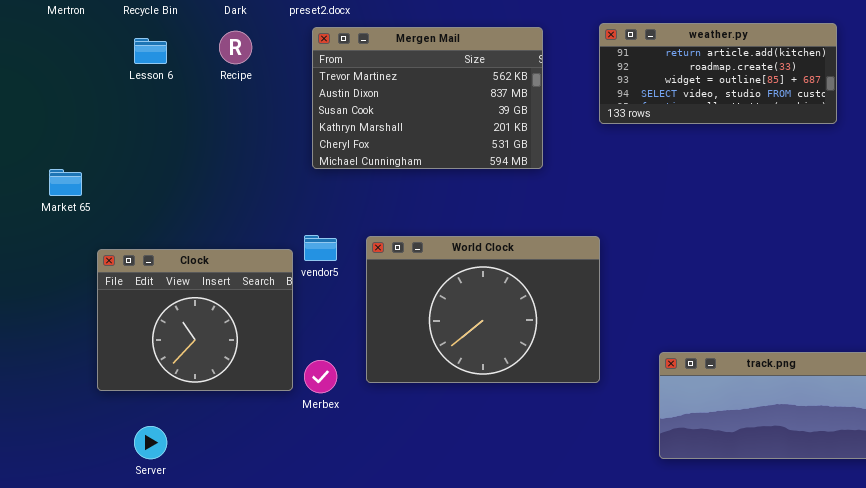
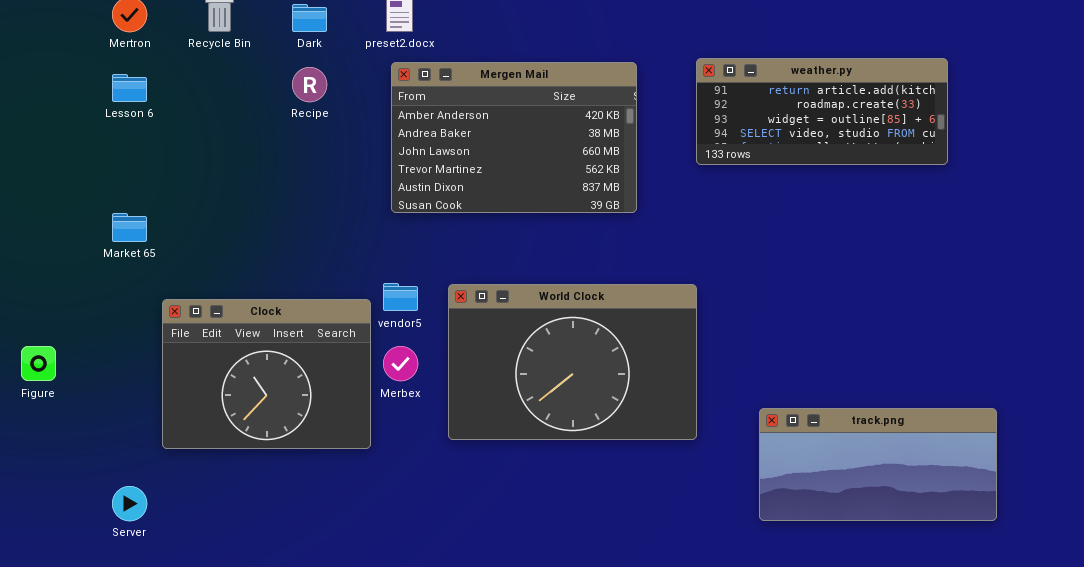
Mergen Mail: [312,27,543,169] -> [391,62,637,213], scrolled up 3 rows
Lesson 6: [134,38,167,64] -> [112,74,147,102], moved
Merbex: [304,360,337,393] -> [383,346,418,381], moved
Server: [134,426,167,459] -> [112,486,147,521], moved

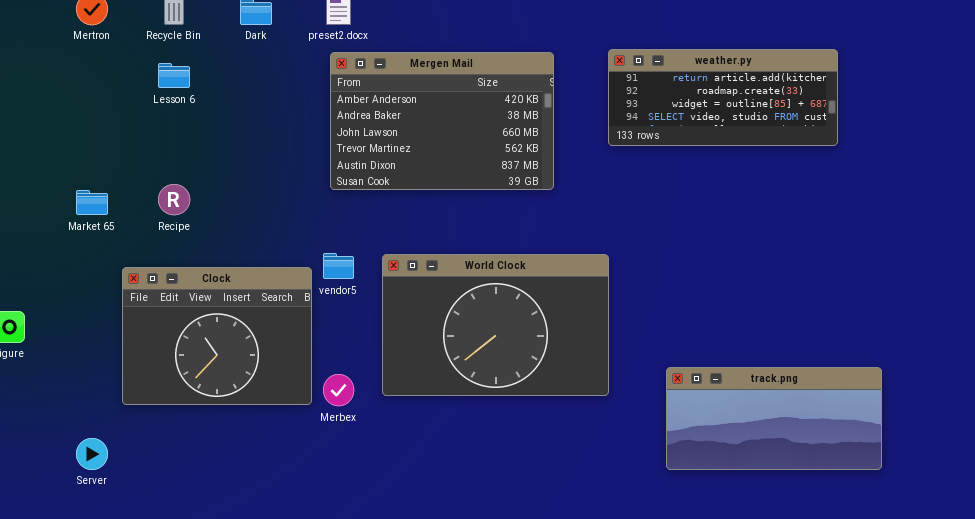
Recipe: [292,67,327,102] -> [158,184,190,215], moved
Lesson 6: [112,74,147,102] -> [158,63,190,88], moved
Merbex: [383,346,418,381] -> [323,374,354,406], moved

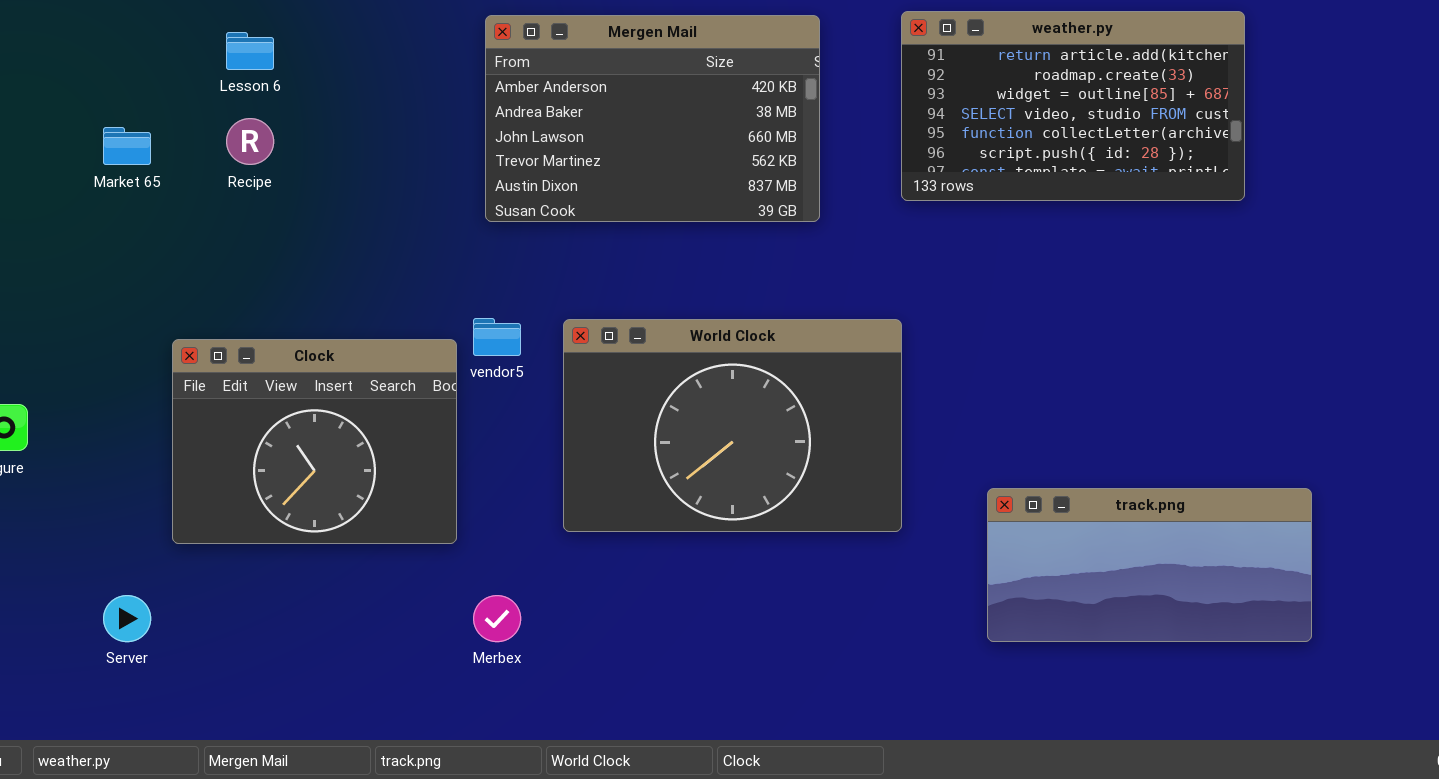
weather.py: [608,49,838,146] -> [901,11,1245,201], resized
Recipe: [158,184,190,215] -> [226,118,274,165], moved
Market 65: [76,190,108,215] -> [103,127,151,165], moved
Merbex: [323,374,354,406] -> [473,595,521,642], moved

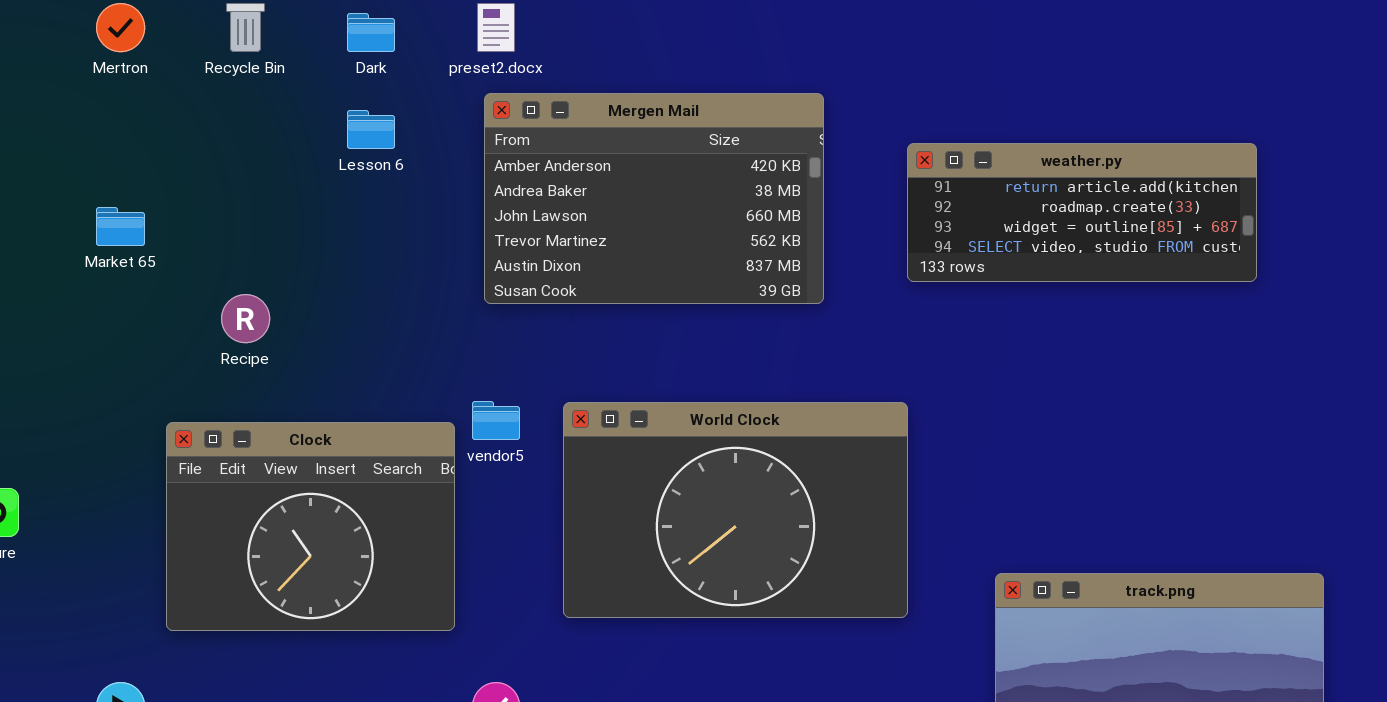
weather.py: [901,11,1245,201] -> [907,143,1257,282], resized
Lesson 6: [226,32,274,70] -> [347,110,395,149], moved
Recipe: [226,118,274,165] -> [221,294,270,343], moved

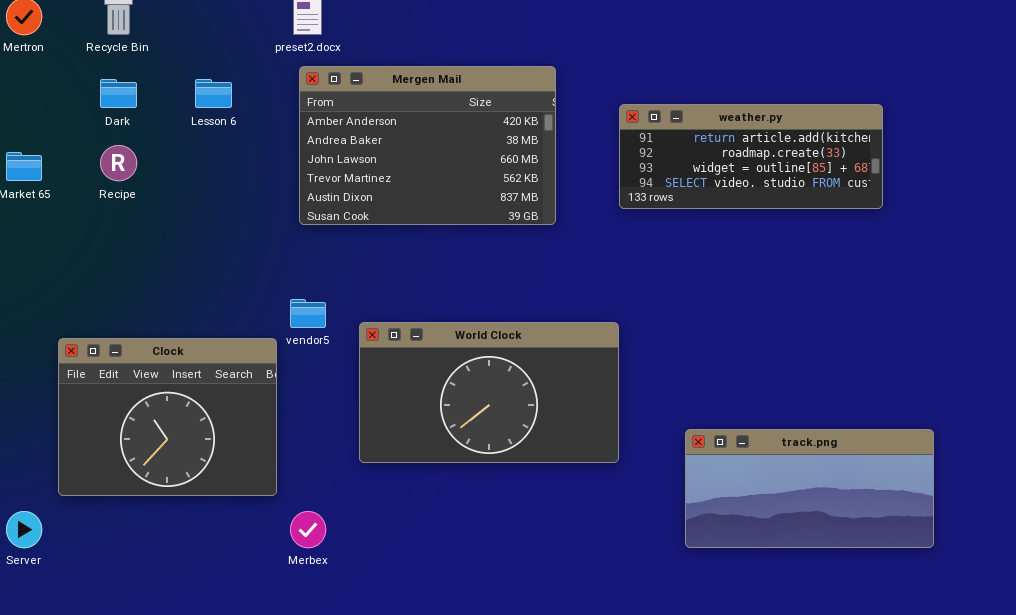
Dark: [347,13,395,52] -> [100,79,137,108], moved
Recipe: [221,294,270,343] -> [100,145,137,181], moved
World Clock: [563,402,908,618] -> [359,322,619,463], resized
Clock: [166,422,455,631] -> [58,338,277,496], moved

